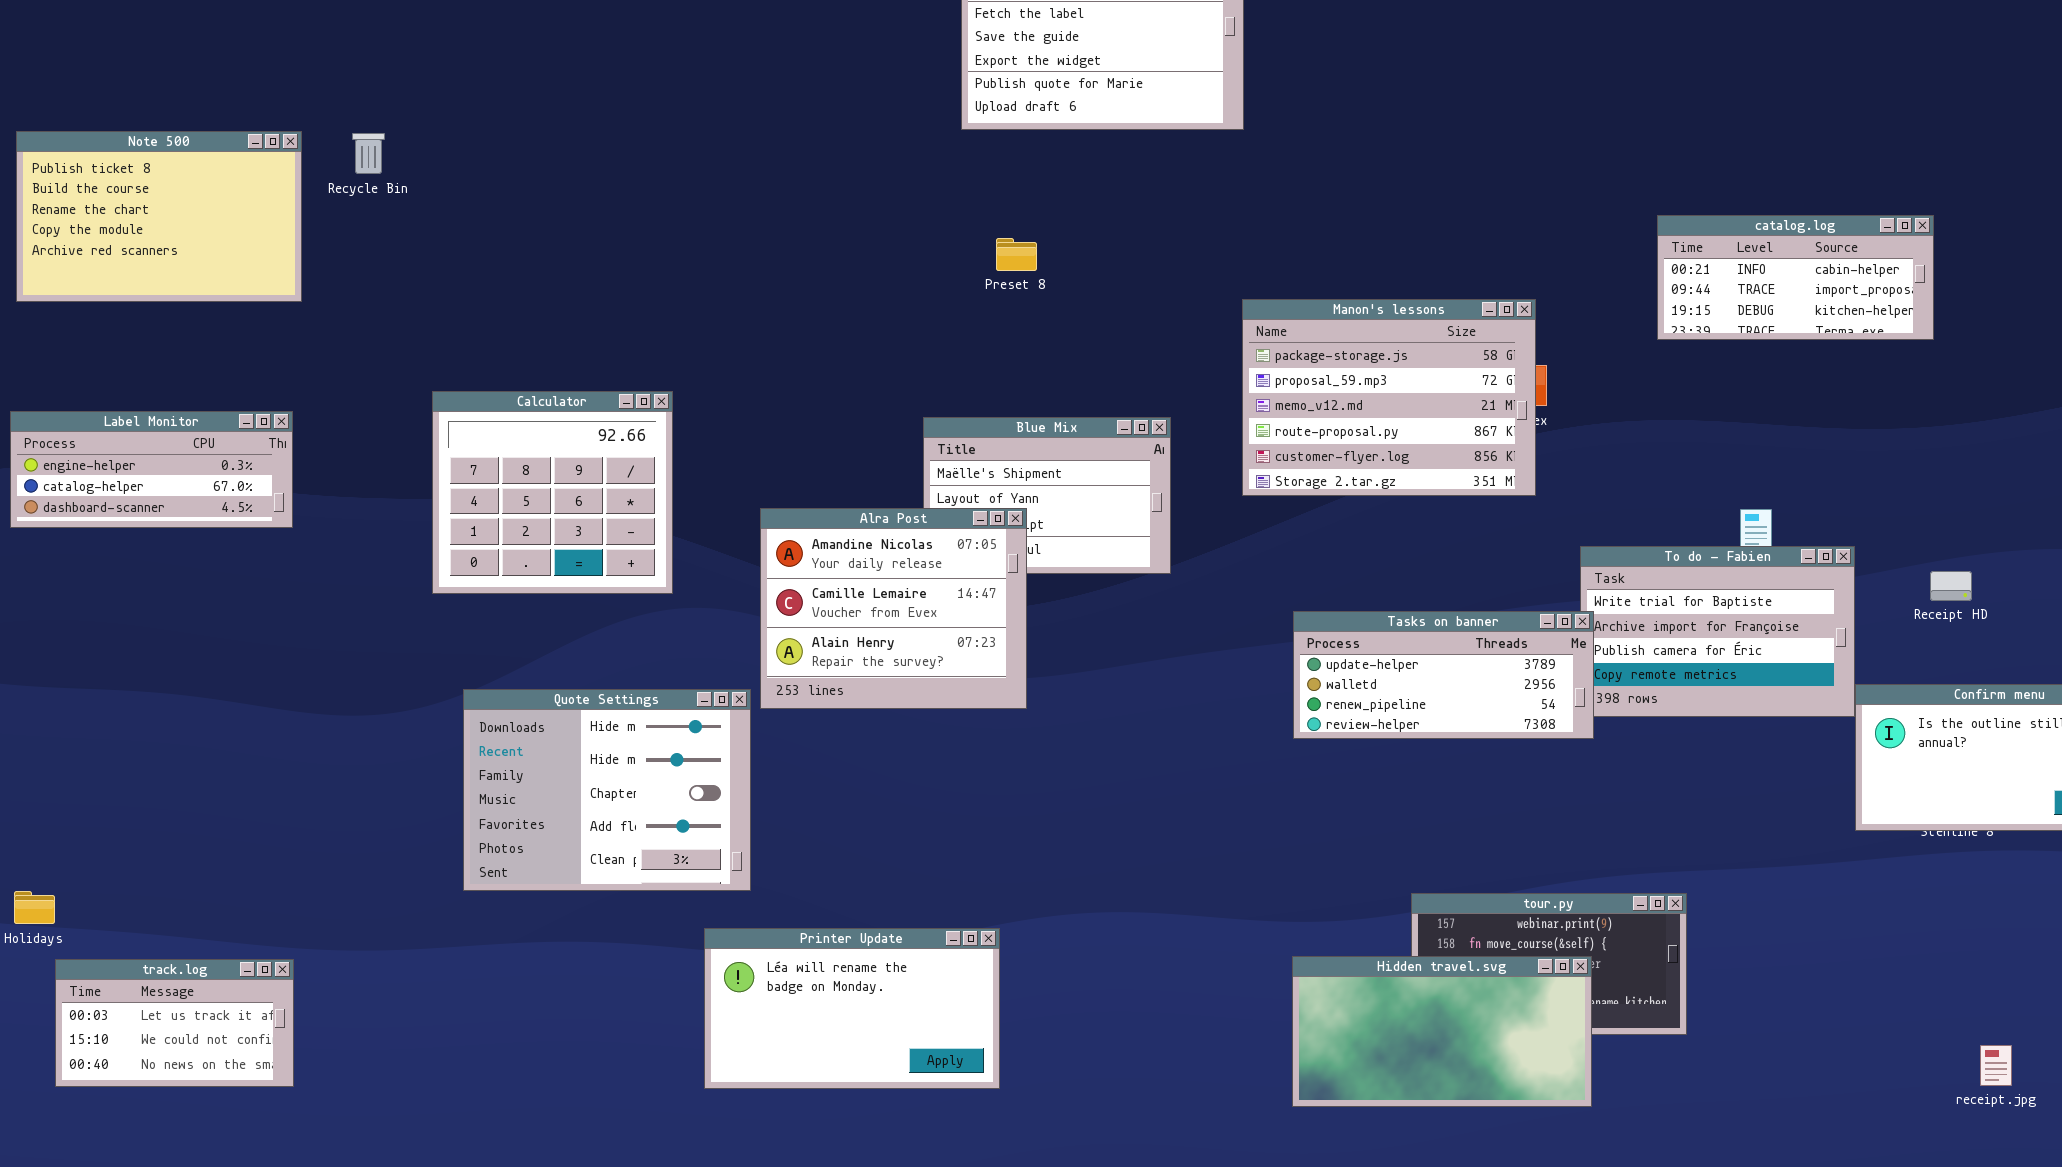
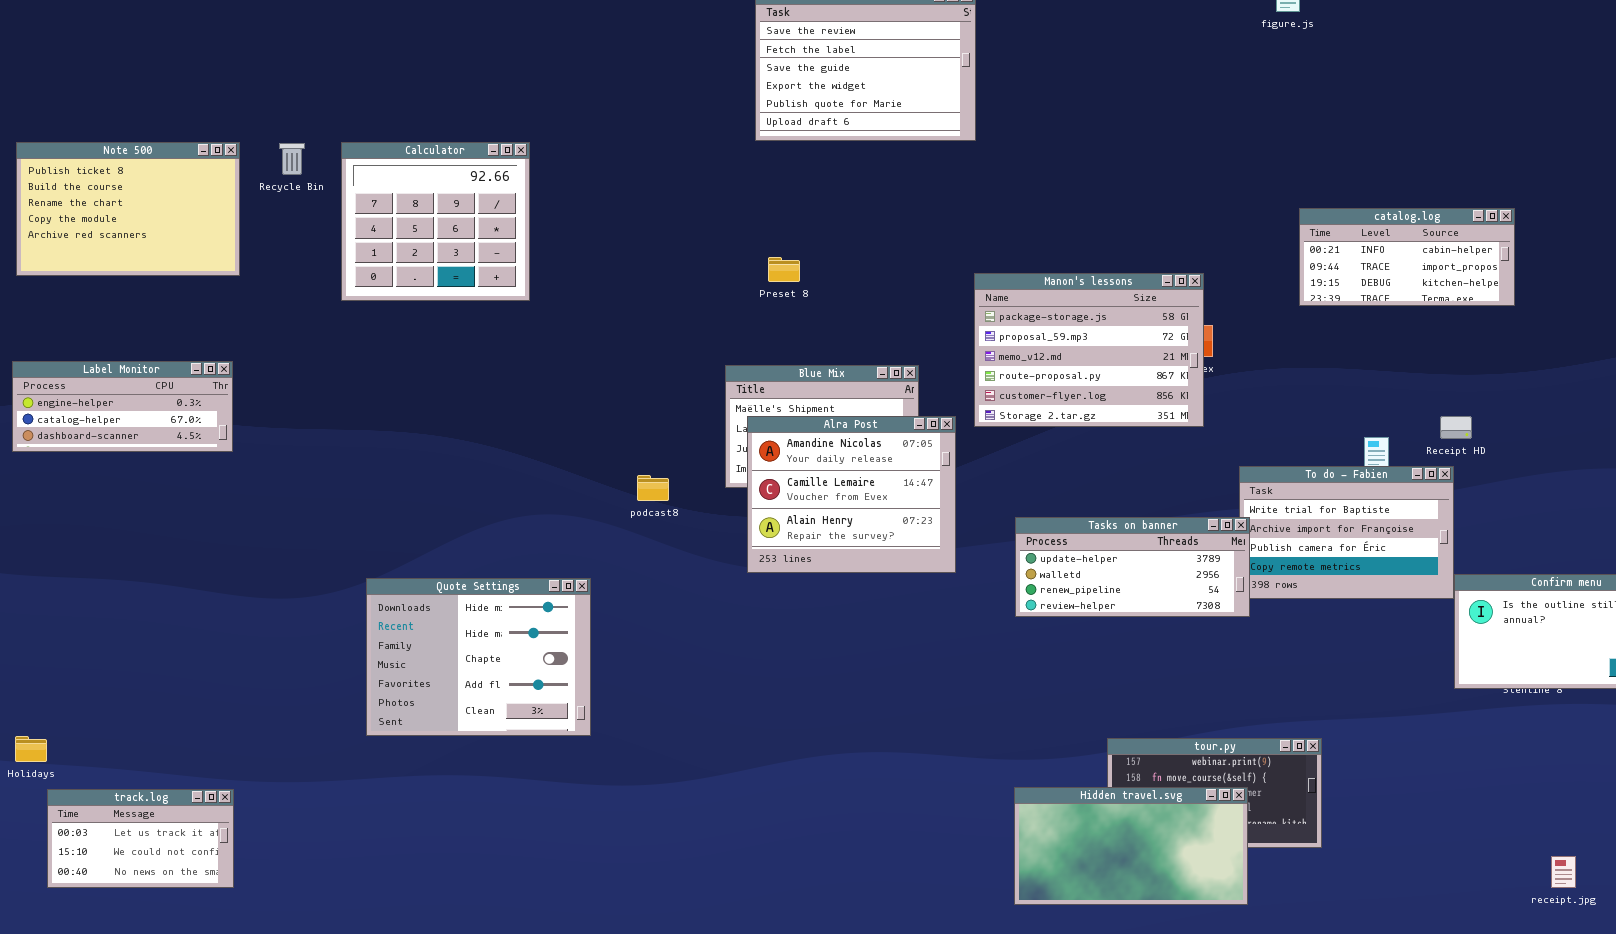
Preset 8: [996,238,1037,271] -> [768,257,800,282], moved
Calculator: [432,391,673,594] -> [341,142,530,301], moved
Alra Post: [760,508,1027,709] -> [747,416,956,573], moved
Receipt HD: [1930,571,1972,601] -> [1440,416,1472,439], moved
Printer Update: [704,928,1000,1089] -> none, closed

